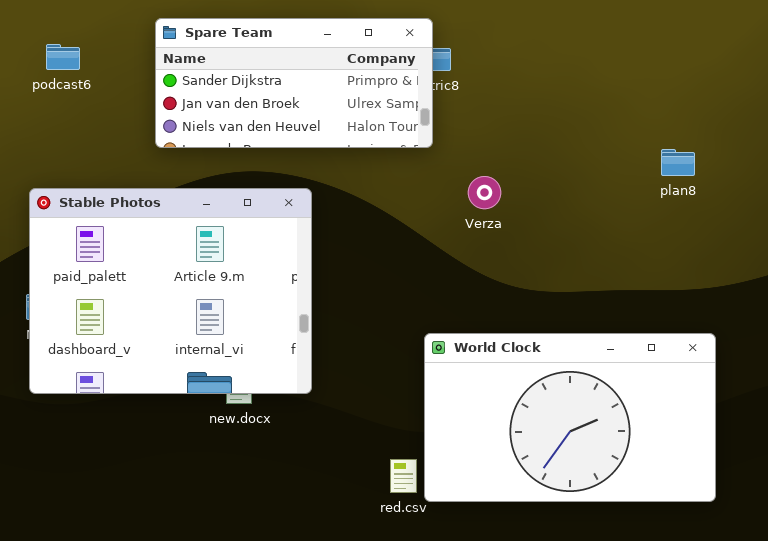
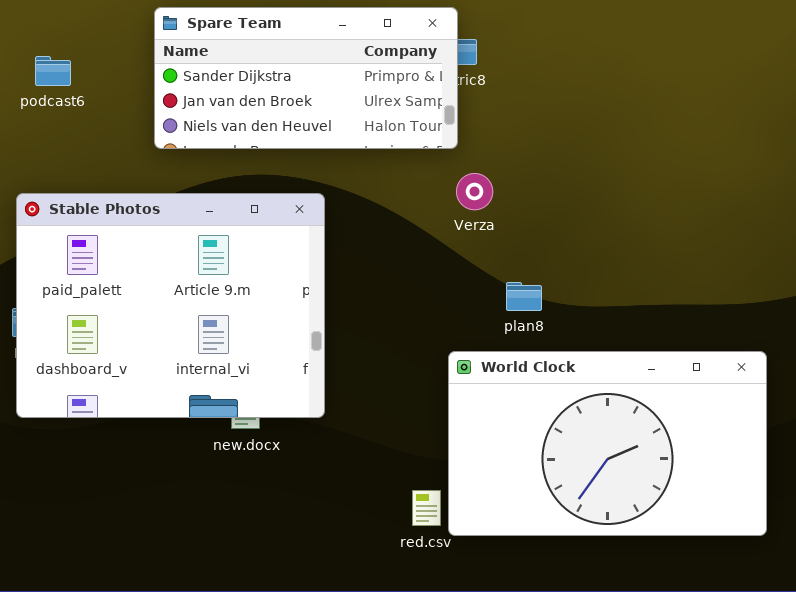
podcast6: [46,44,80,70] -> [35,56,71,86], moved
plan8: [661,149,695,176] -> [506,282,542,311], moved
Verza: [468,176,501,209] -> [456,173,493,210], moved

